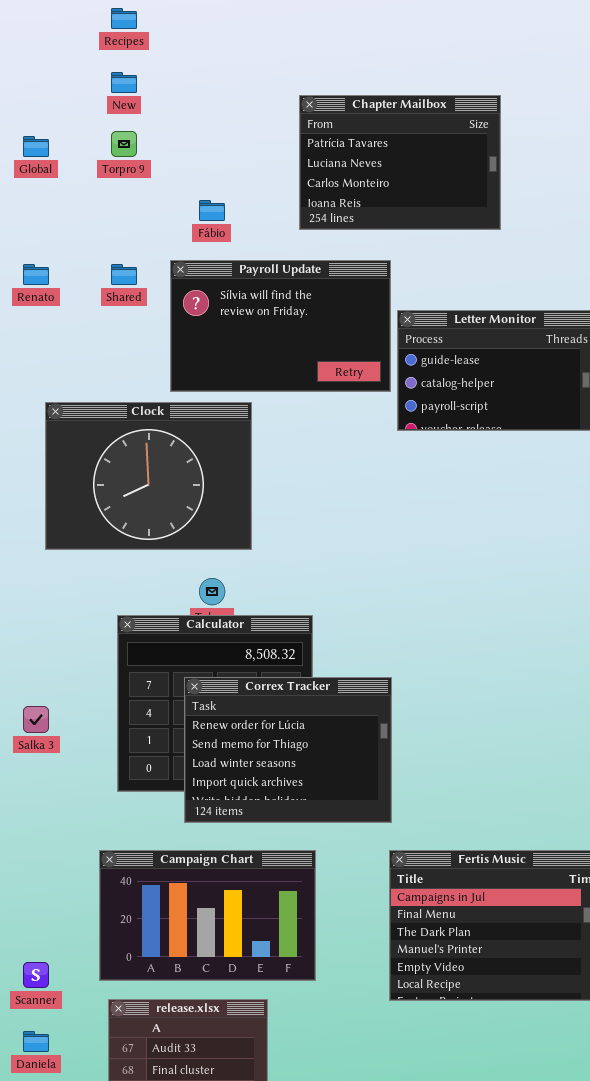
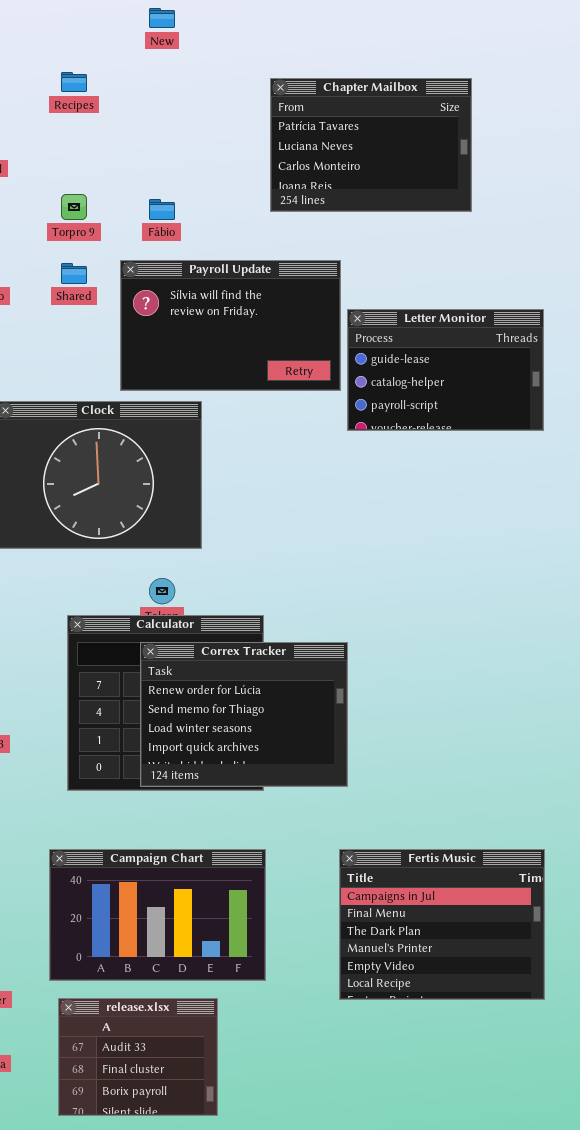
Recipes: [111,8,137,29] -> [61,72,87,92], moved
New: [111,72,137,93] -> [149,8,175,28], moved
Chapter Mailbox: [299,95,501,230] -> [270,78,472,212], moved
Torpro 9: [111,131,137,157] -> [61,194,87,220], moved
Correx Tracker: [184,677,392,823] -> [140,642,348,787], moved

